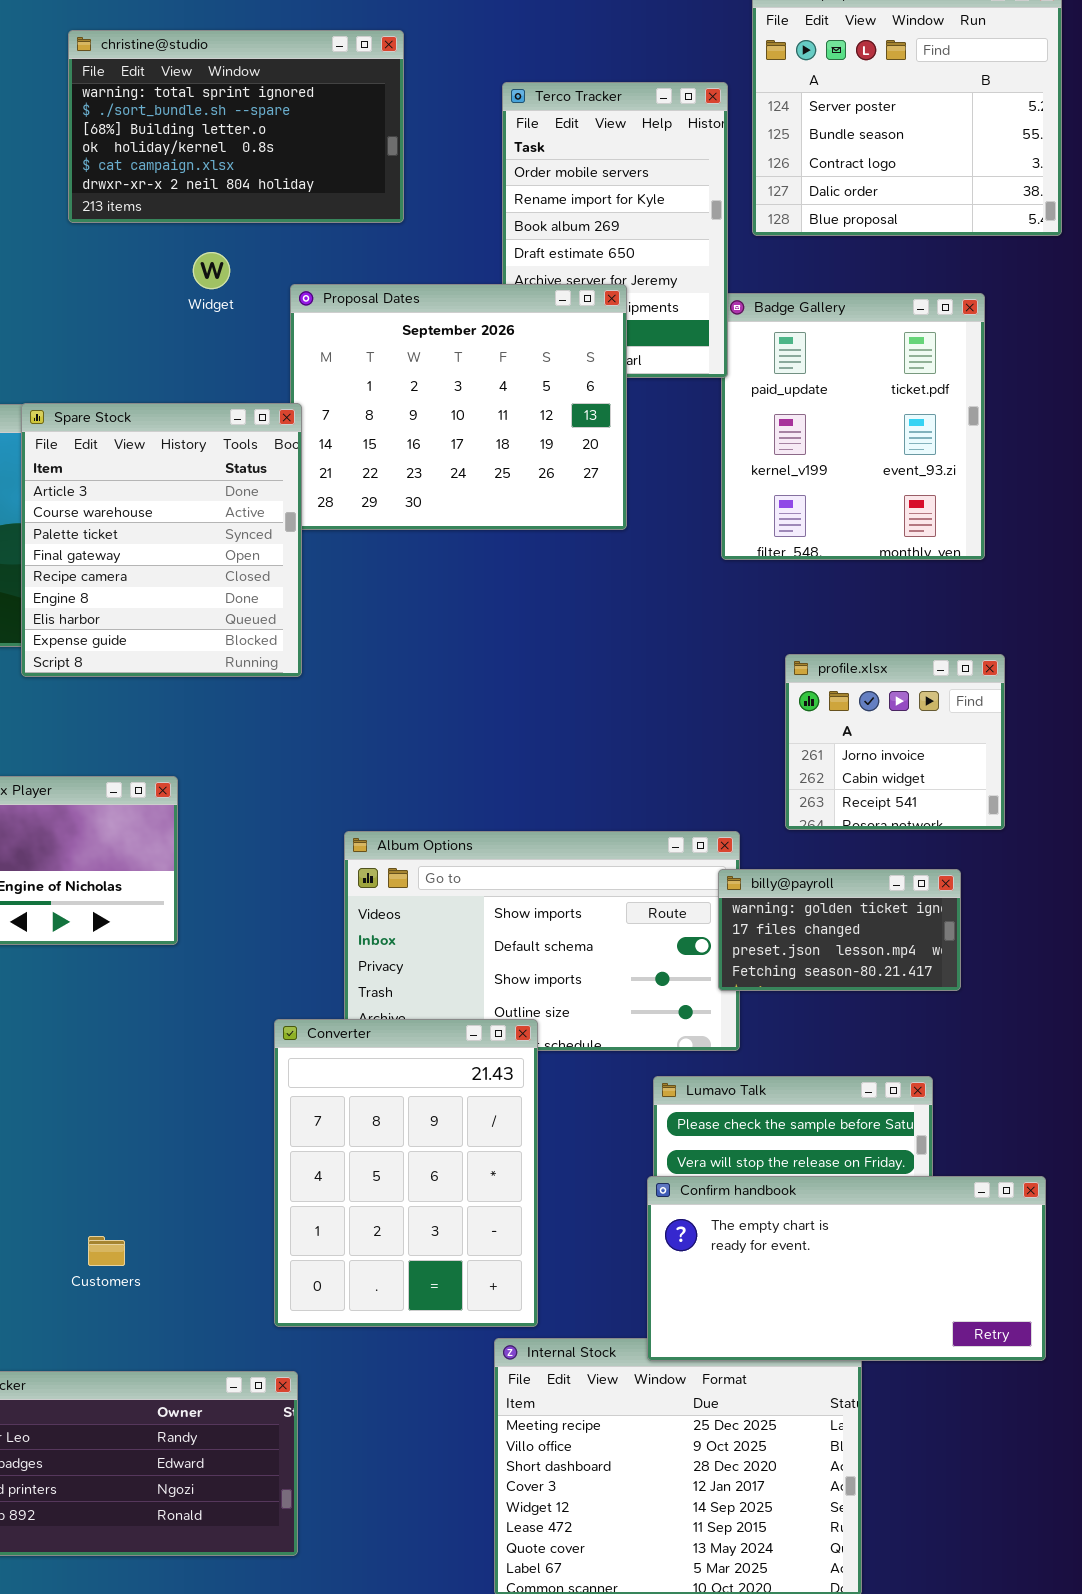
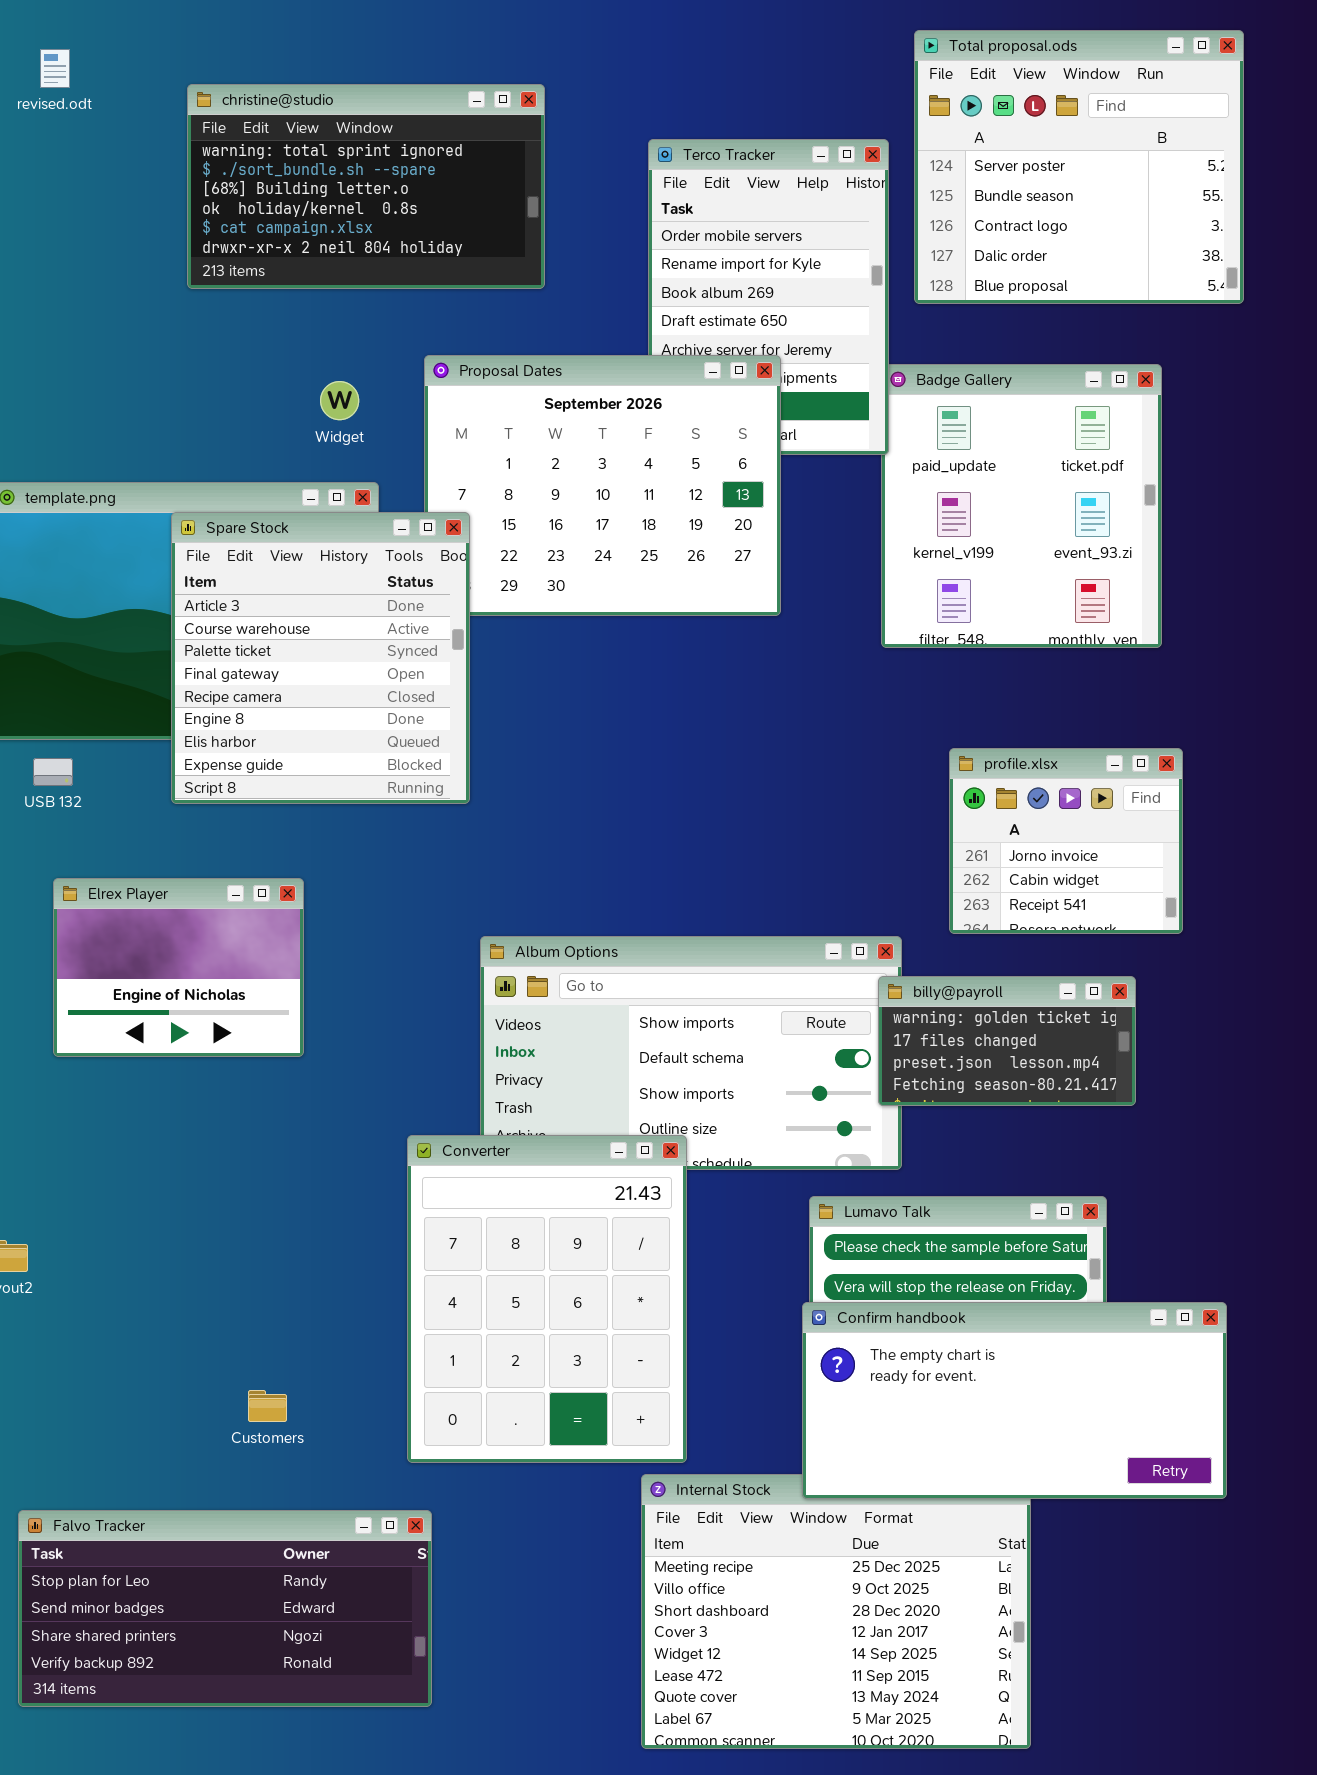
Widget: [193,252,230,289] -> [320,381,359,420], moved
Spare Stock: [21,403,302,677] -> [171,512,470,804], moved
Customers: [88,1236,125,1266] -> [248,1390,287,1422], moved

